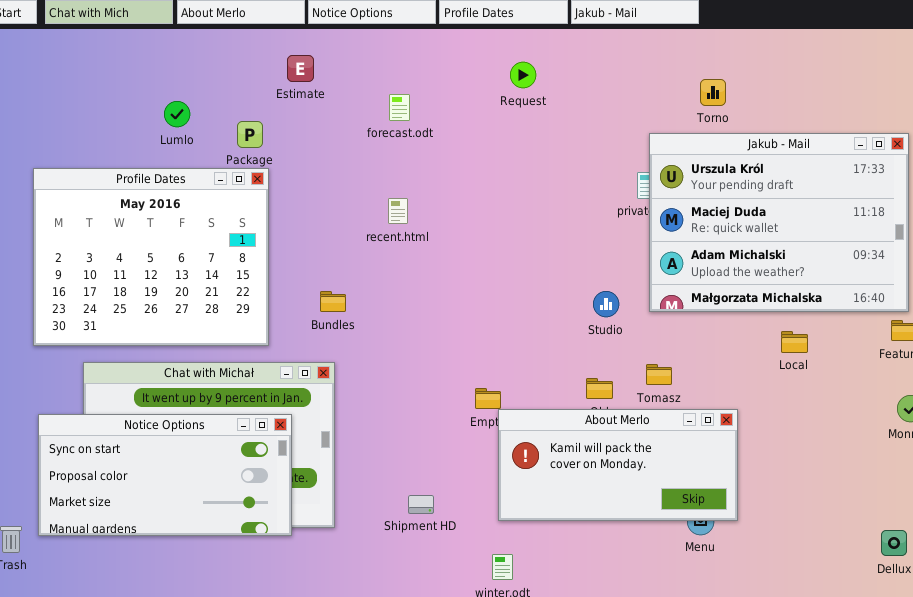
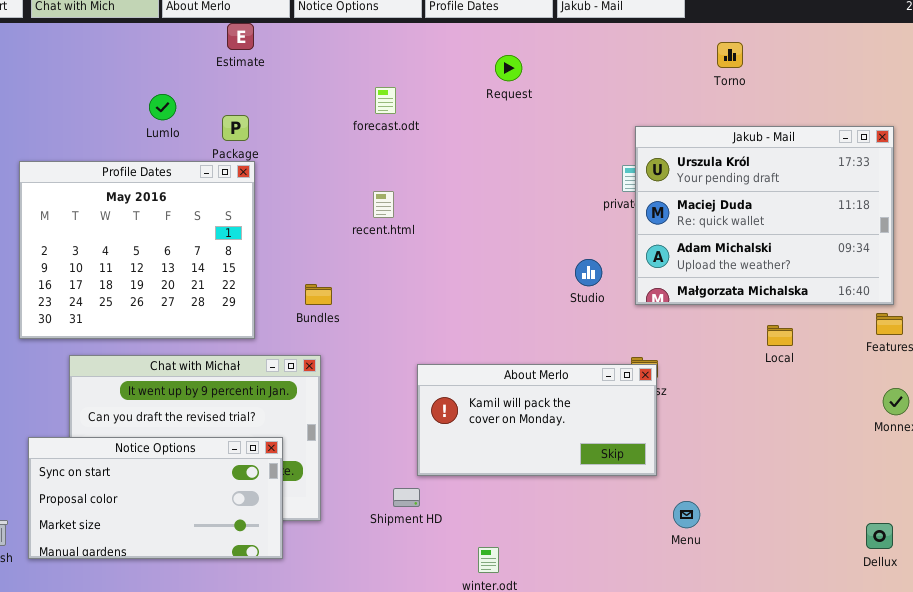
Estimate: [287,55,314,82] -> [227,23,254,50], moved
Torno: [700,79,726,106] -> [717,42,743,68], moved
Studio: [593,291,619,317] -> [575,259,602,286], moved
About Merlo: [498,409,738,521] -> [417,364,657,476], moved
Notice Options: [38,414,292,536] -> [28,437,283,559], moved

